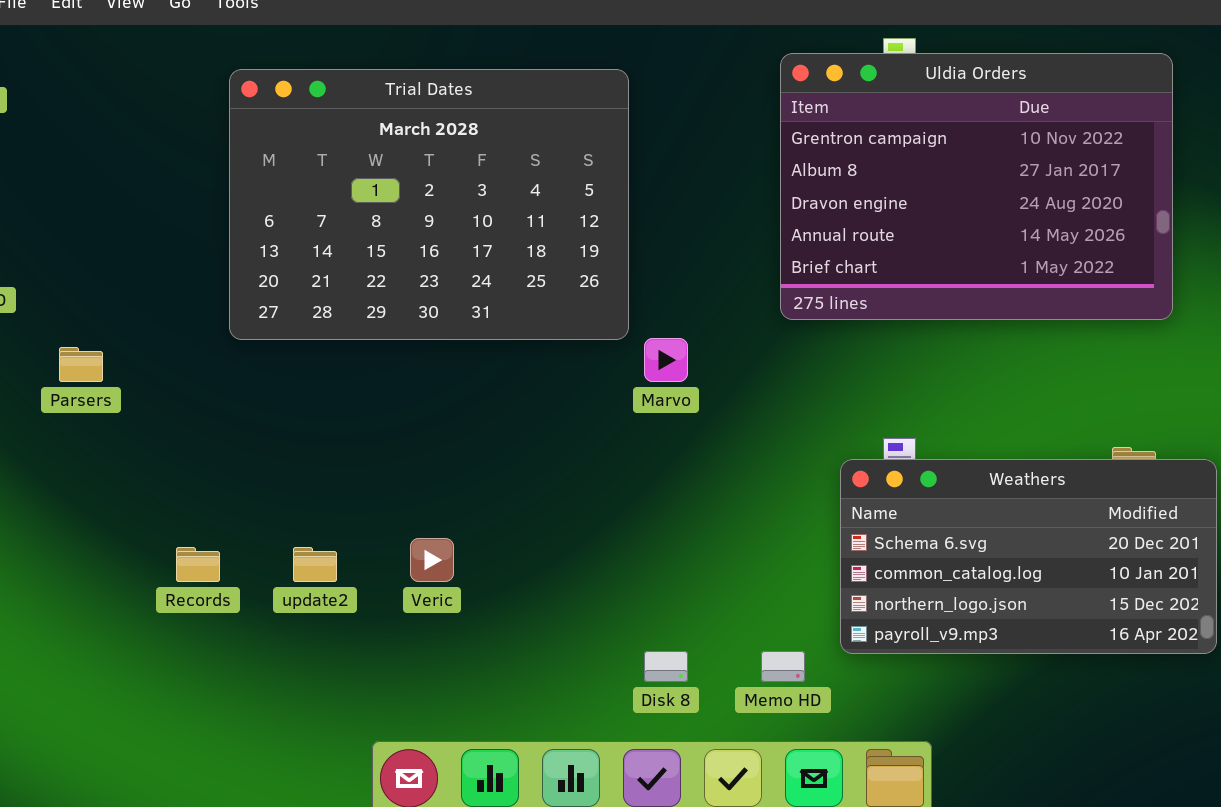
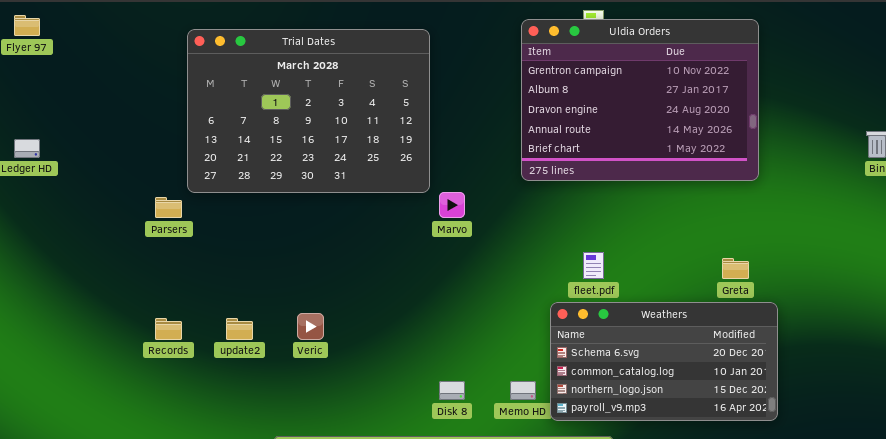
Parsers: [59,347,103,382] -> [155,197,182,218], moved
Weathers: [840,459,1217,654] -> [550,302,778,421], moved

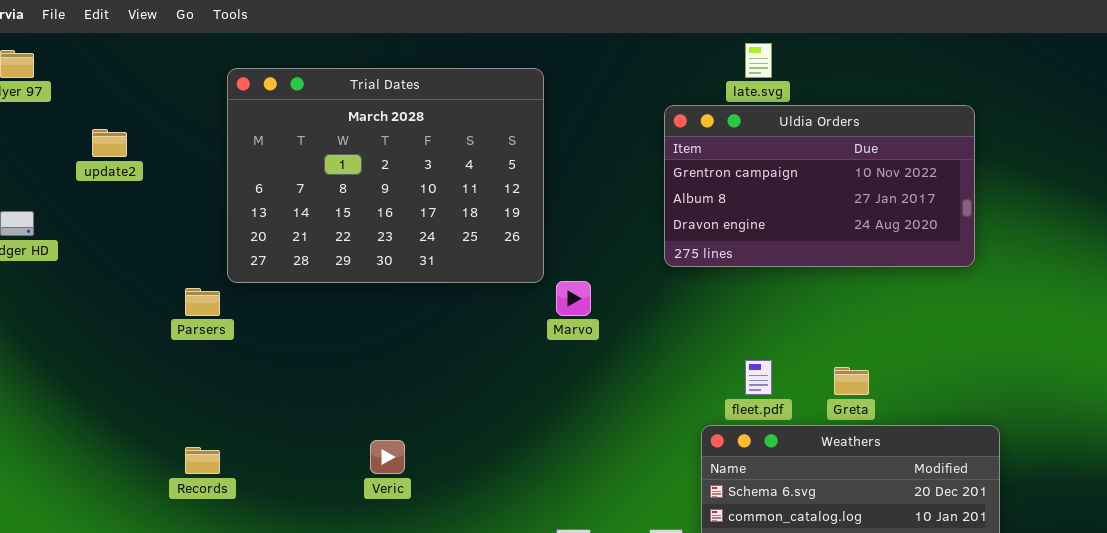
Uldia Orders: [521,19,759,181] -> [664,105,975,267], resized
Greta: [722,258,749,279] -> [834,367,869,395], moved
update2: [226,318,253,340] -> [92,129,127,157], moved

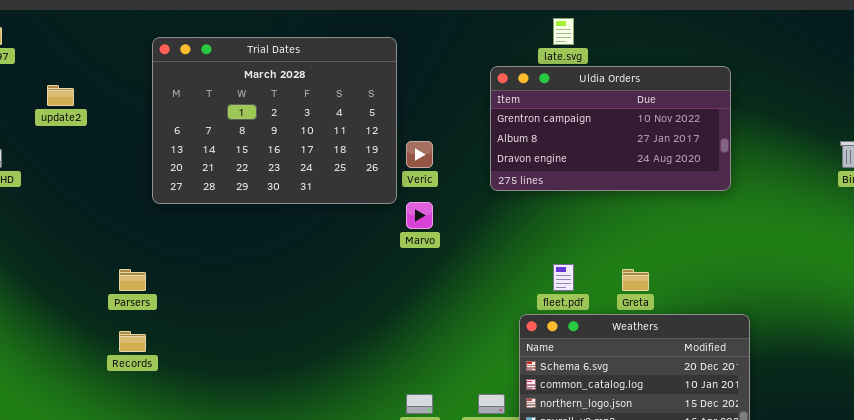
Parsers: [185,288,220,316] -> [119,269,146,291], moved
Veric: [370,440,405,474] -> [406,141,433,168], moved

